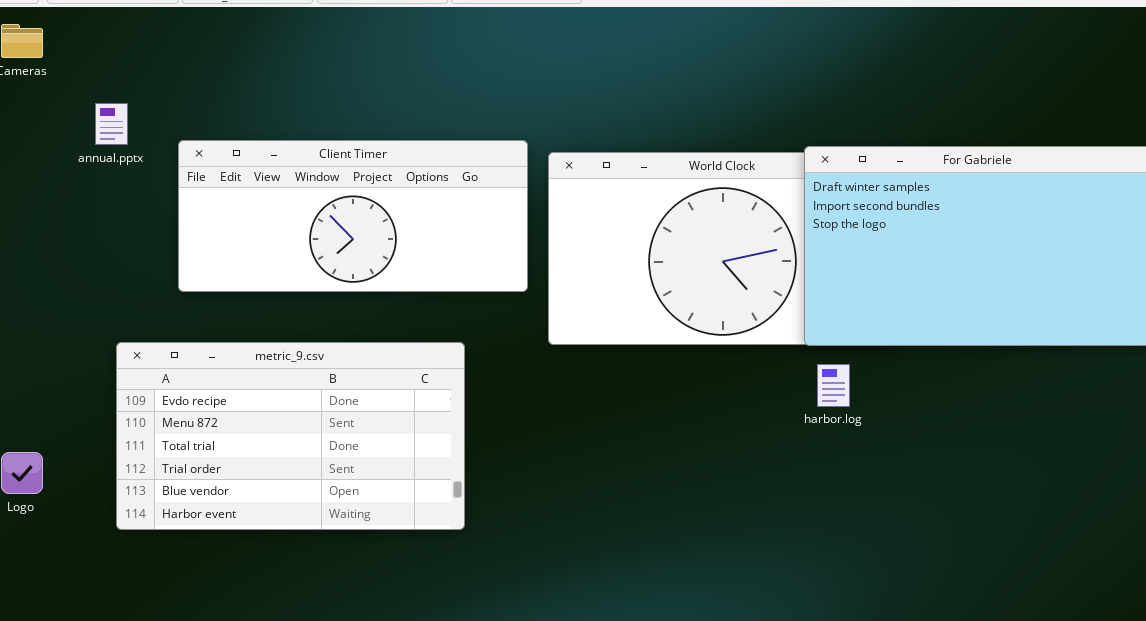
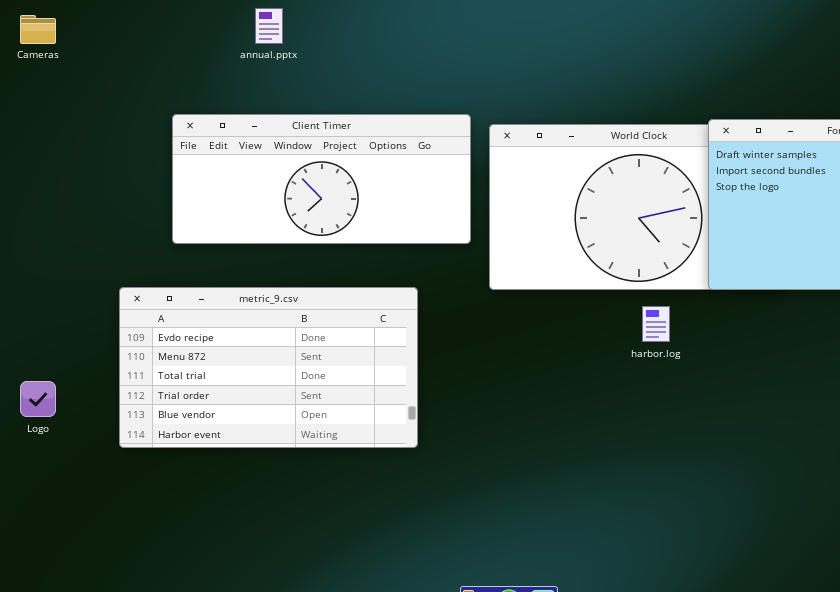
annual.pptx: [95,103,128,145] -> [255,8,283,44], moved
harbor.log: [817,364,850,407] -> [642,306,670,342], moved

